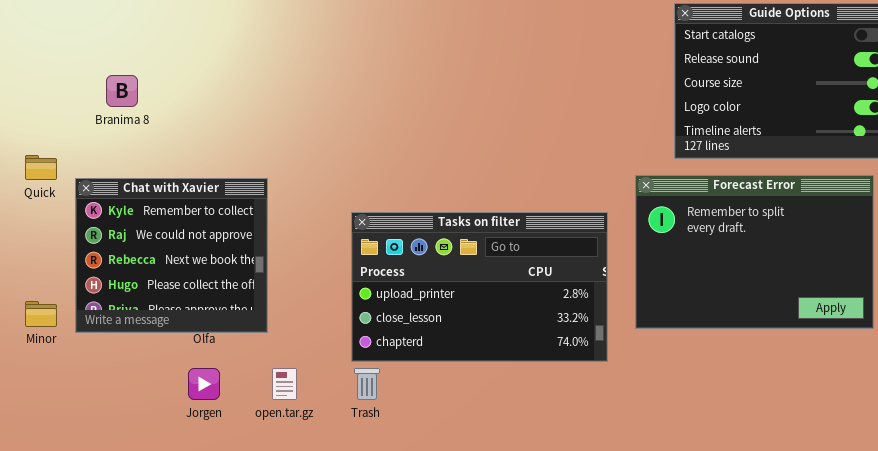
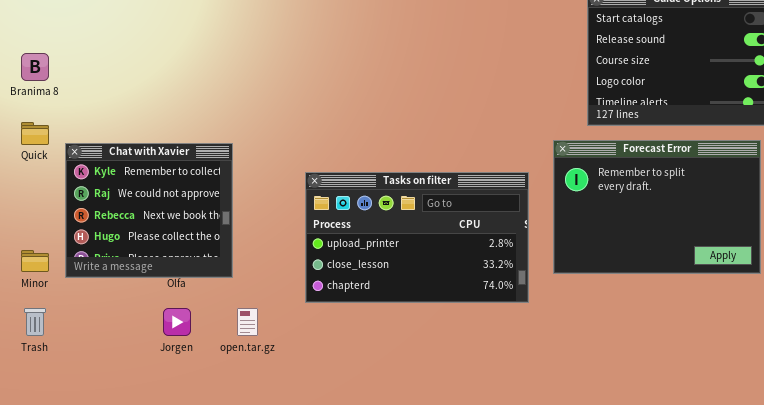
Branima 8: [106,75,138,107] -> [21,53,49,81], moved
Trash: [354,368,380,400] -> [24,308,46,336], moved

